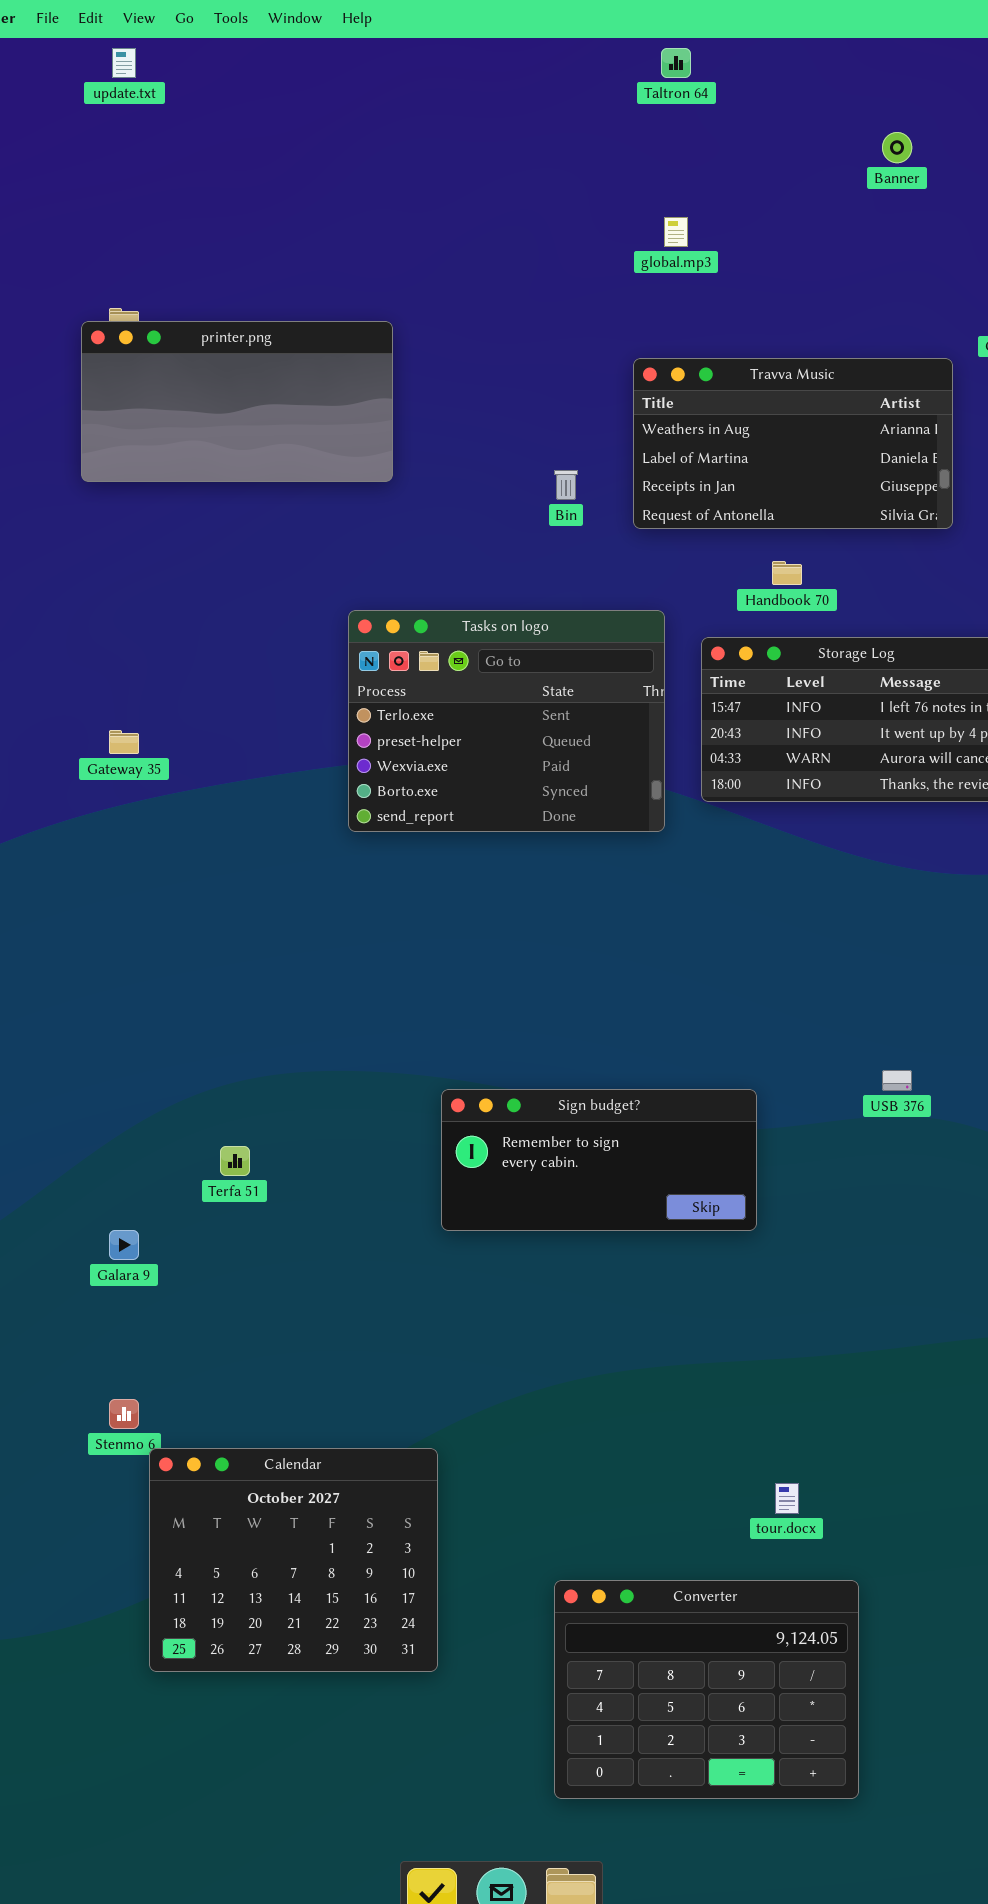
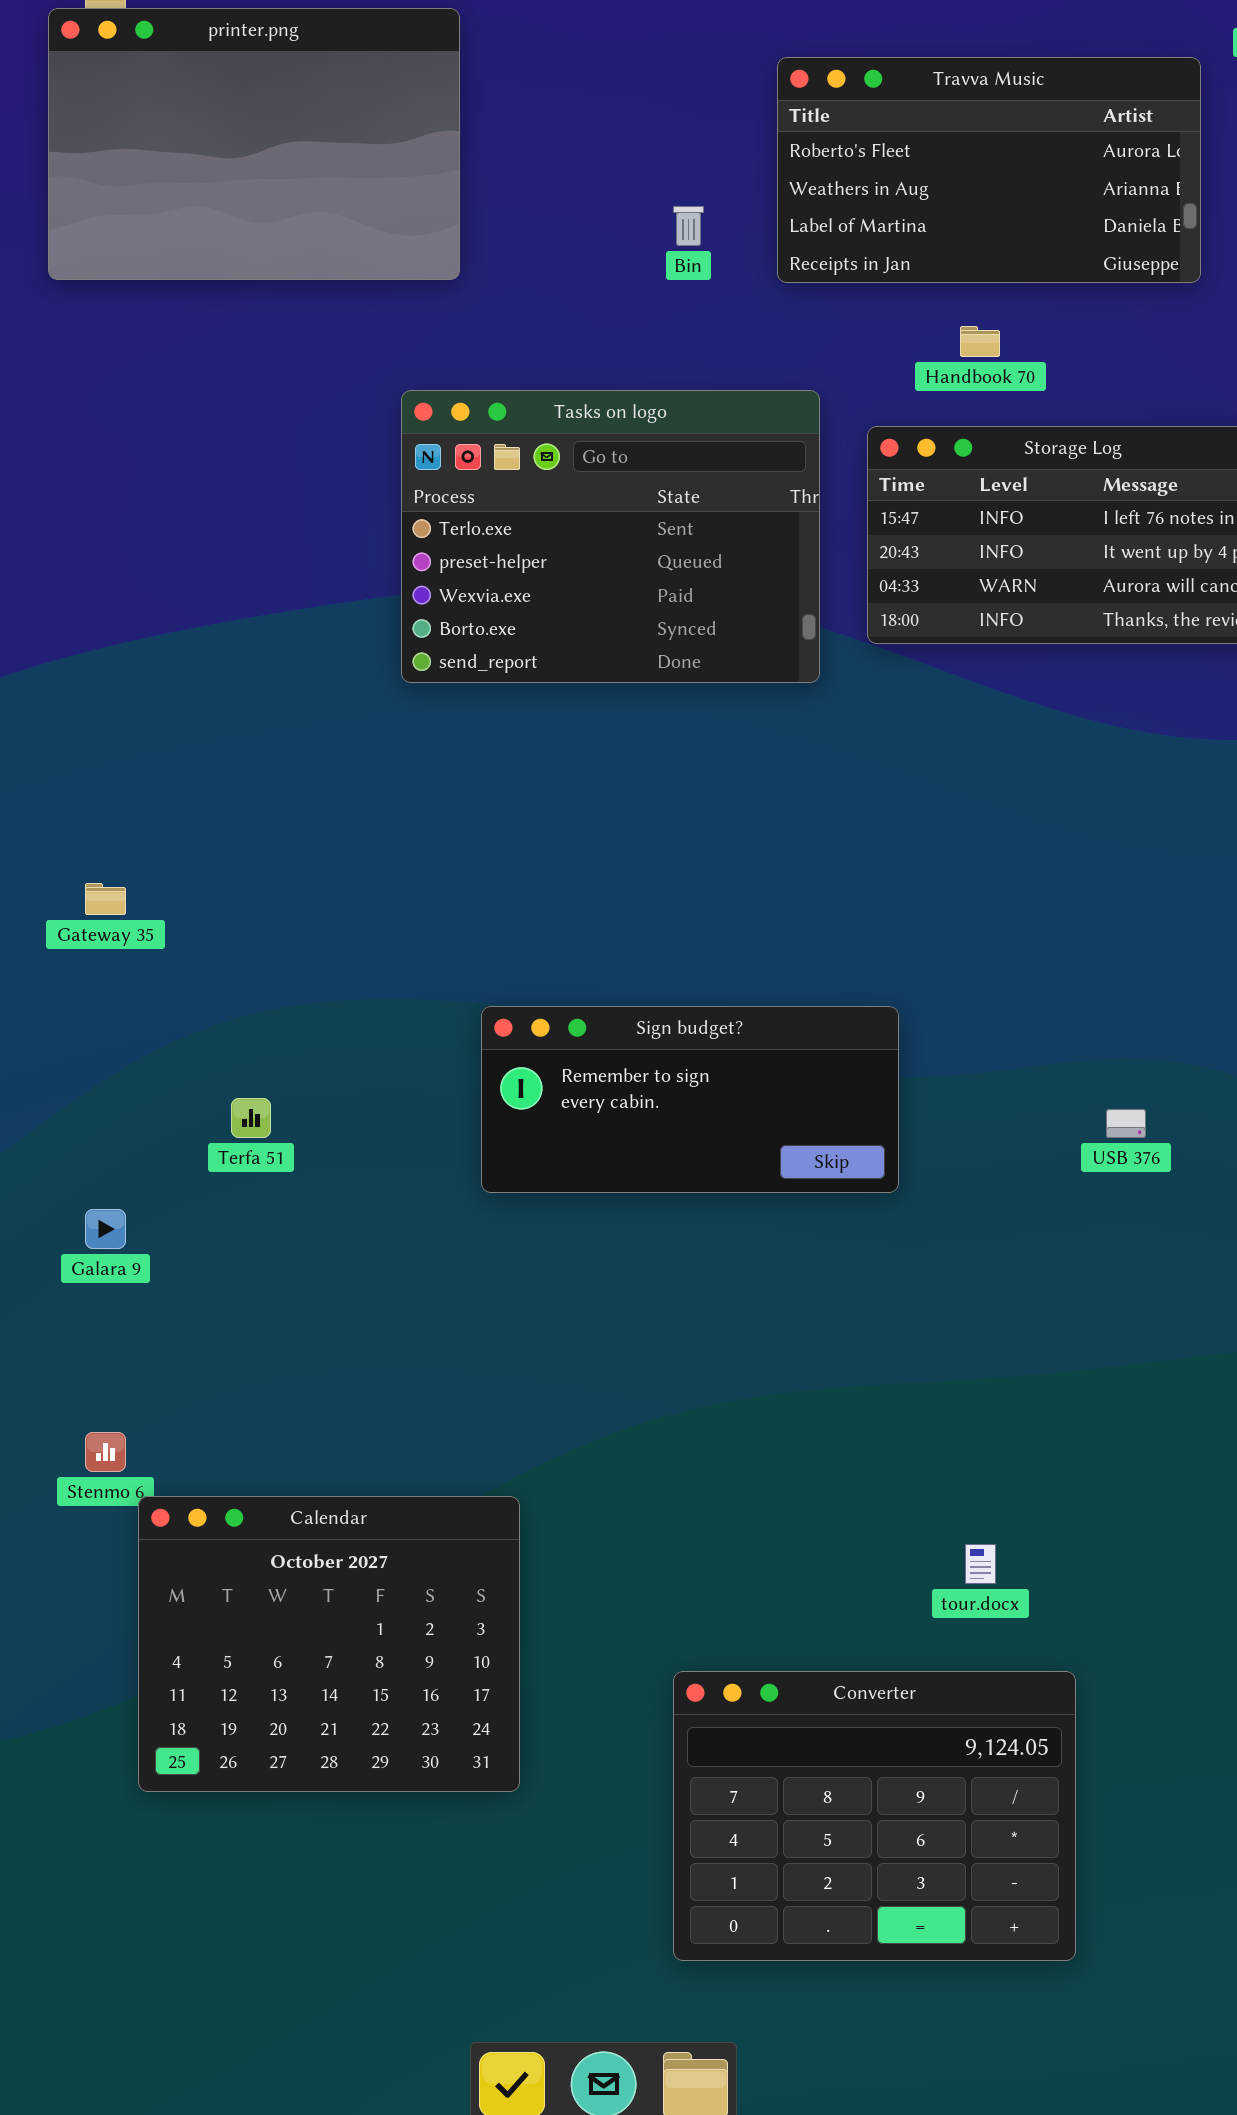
printer.png: [81,321,393,482] -> [48,8,460,280], resized
Travva Music: [633,358,953,529] -> [777,57,1201,283], scrolled up 1 row
Gateway 35: [109,730,139,754] -> [85,883,126,915], moved
USB 376: [882,1070,912,1091] -> [1106,1109,1146,1138], moved
Sign budget?: [441,1089,757,1231] -> [481,1006,899,1193], moved

